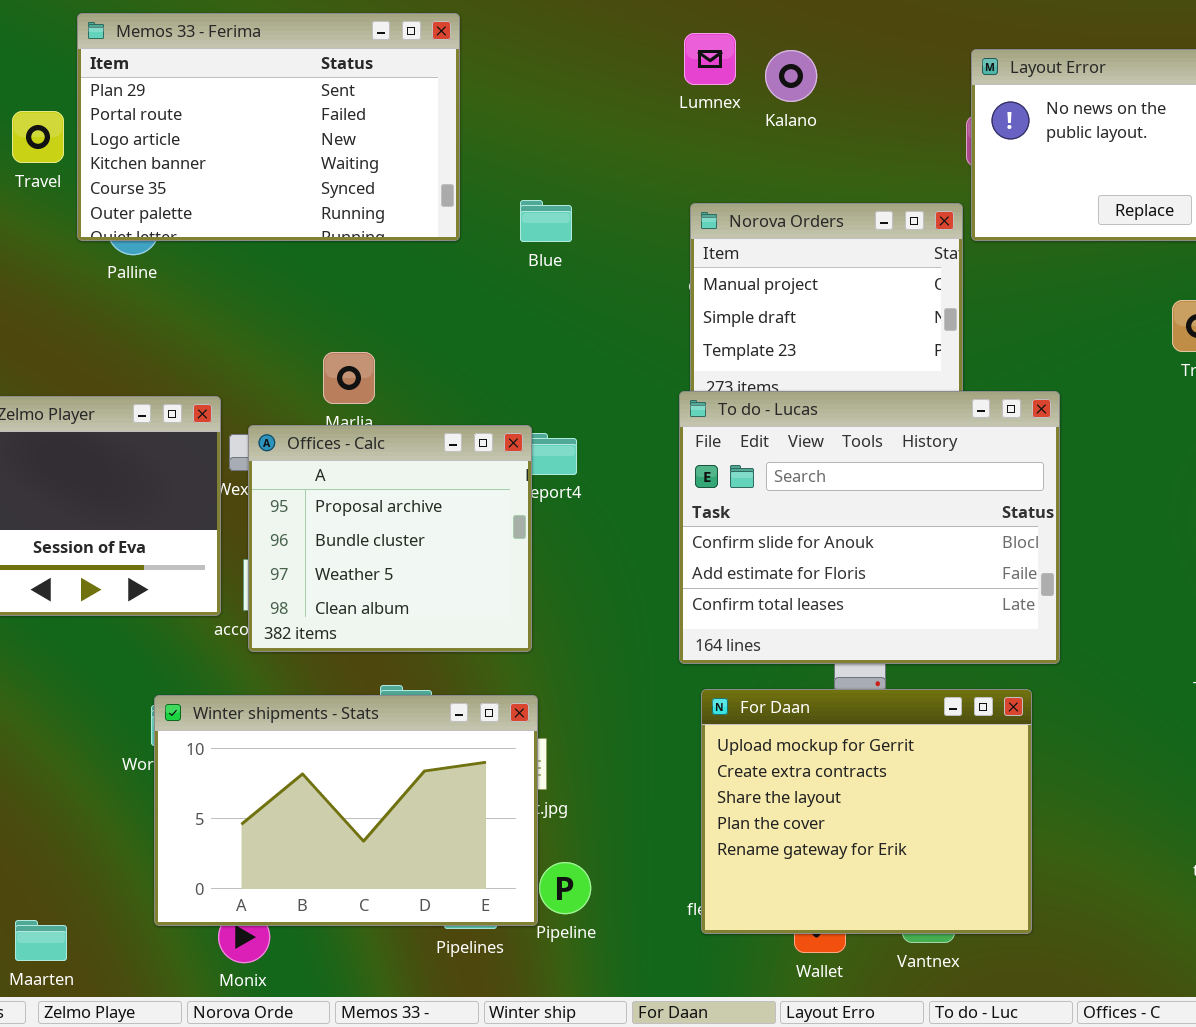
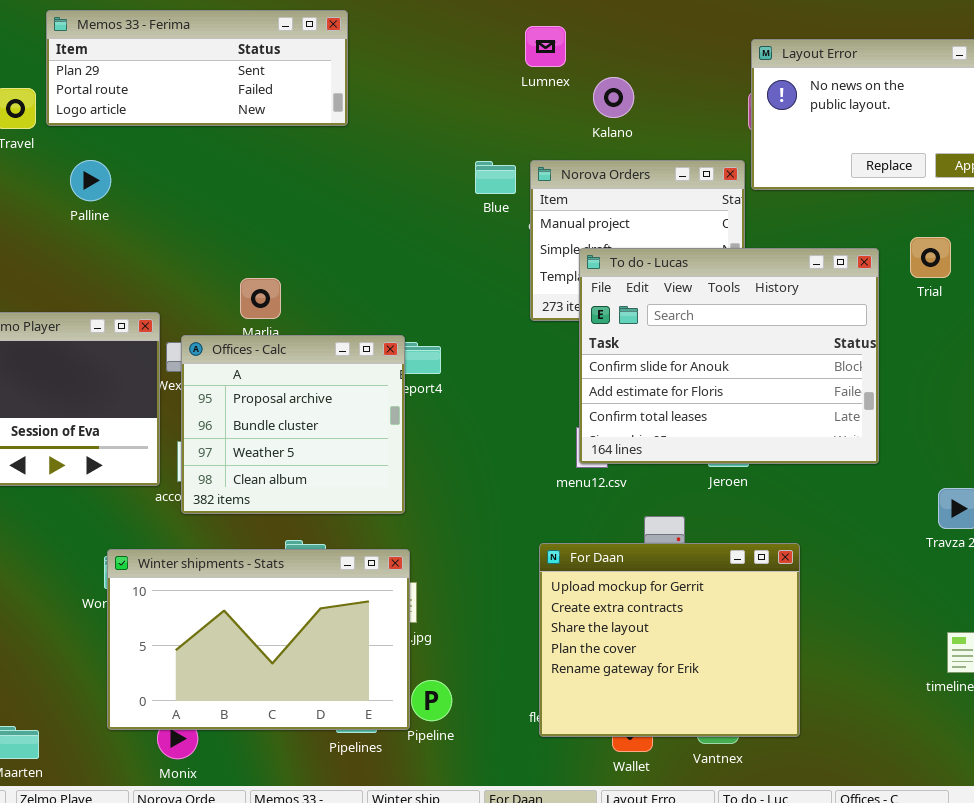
Memos 33 - Ferima: [77,13,460,241] -> [46,10,348,126], resized
Kalano: [765,50,817,102] -> [593,77,634,118], moved
Blue: [520,200,572,242] -> [475,161,516,194], moved
To do - Lucas: [679,391,1060,664] -> [579,248,879,464], moved

